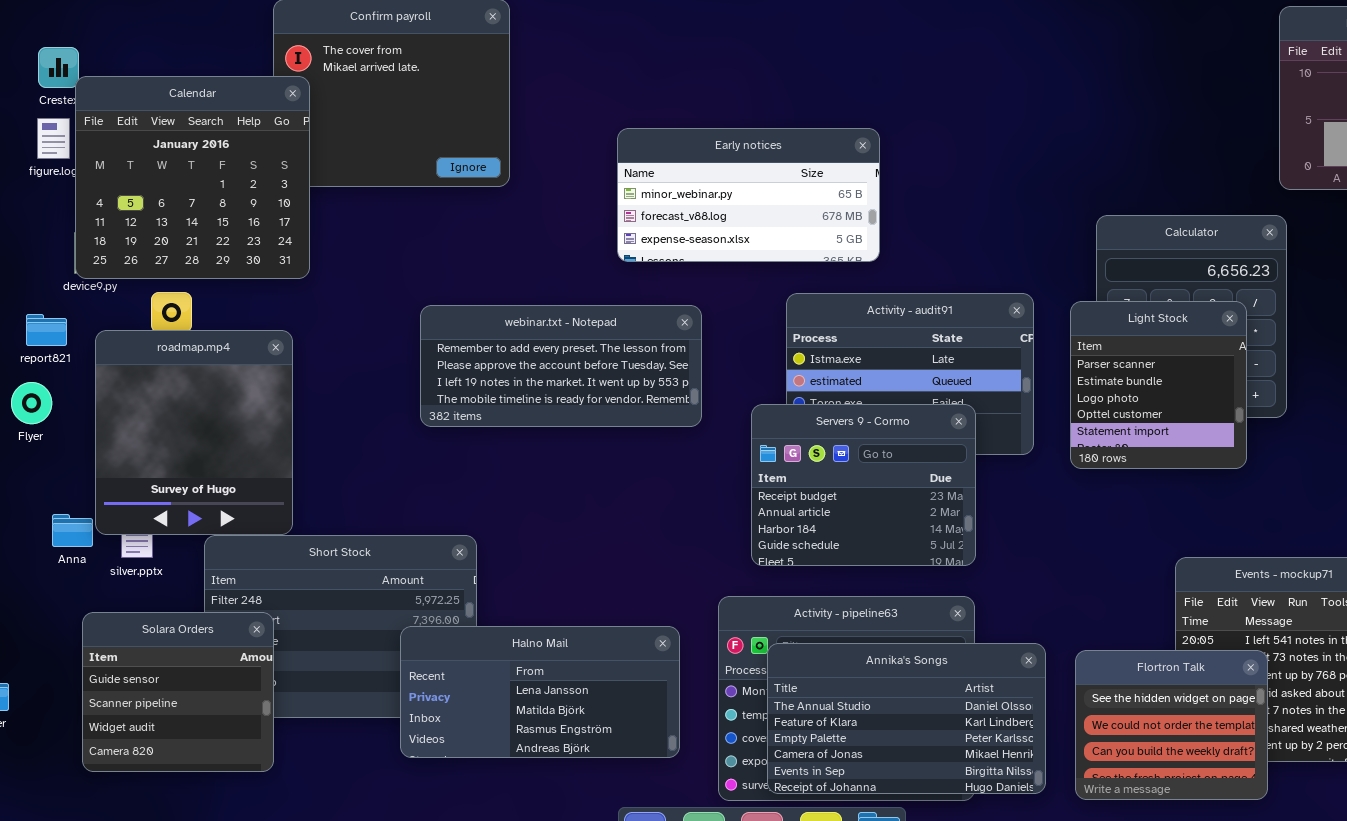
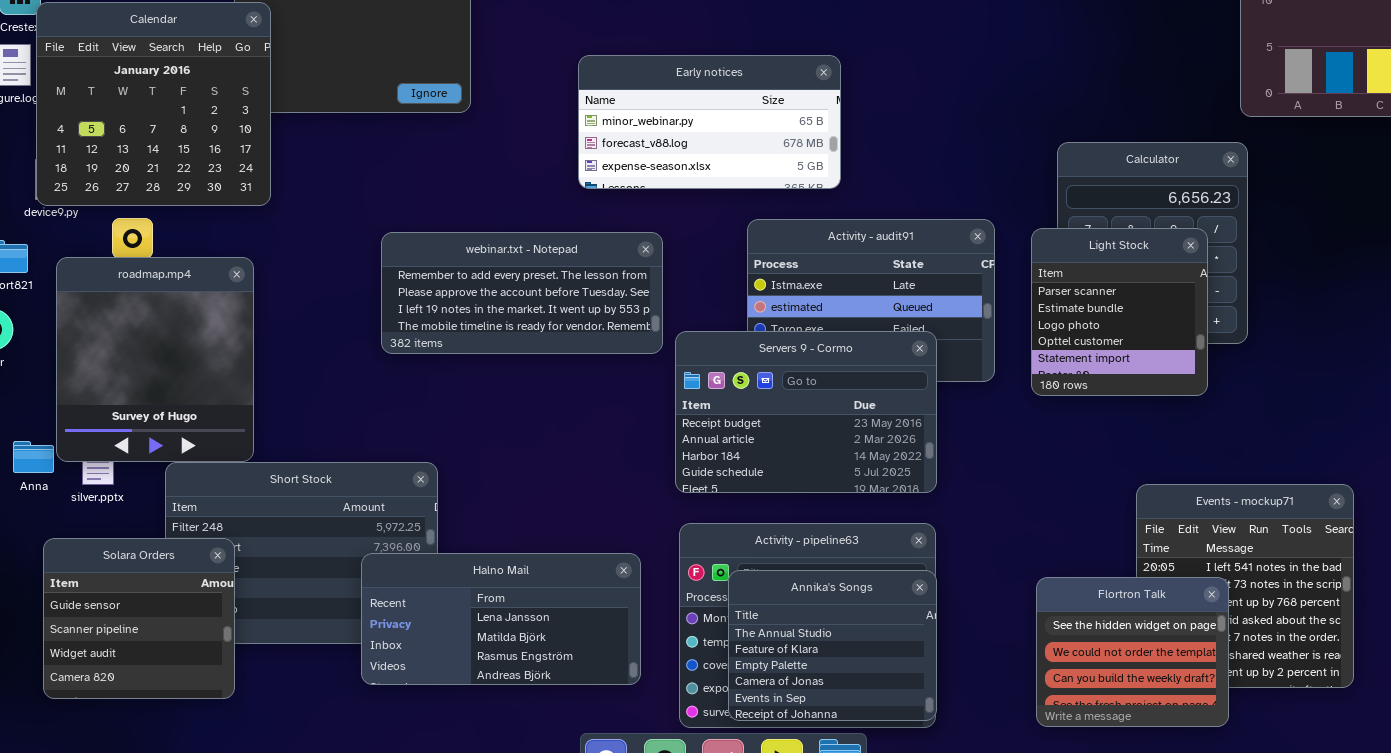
Servers 9 - Cormo: [751,404,976,566] -> [675,331,937,493], resized
Annika's Songs: [767,643,1046,794] -> [728,570,937,721], resized

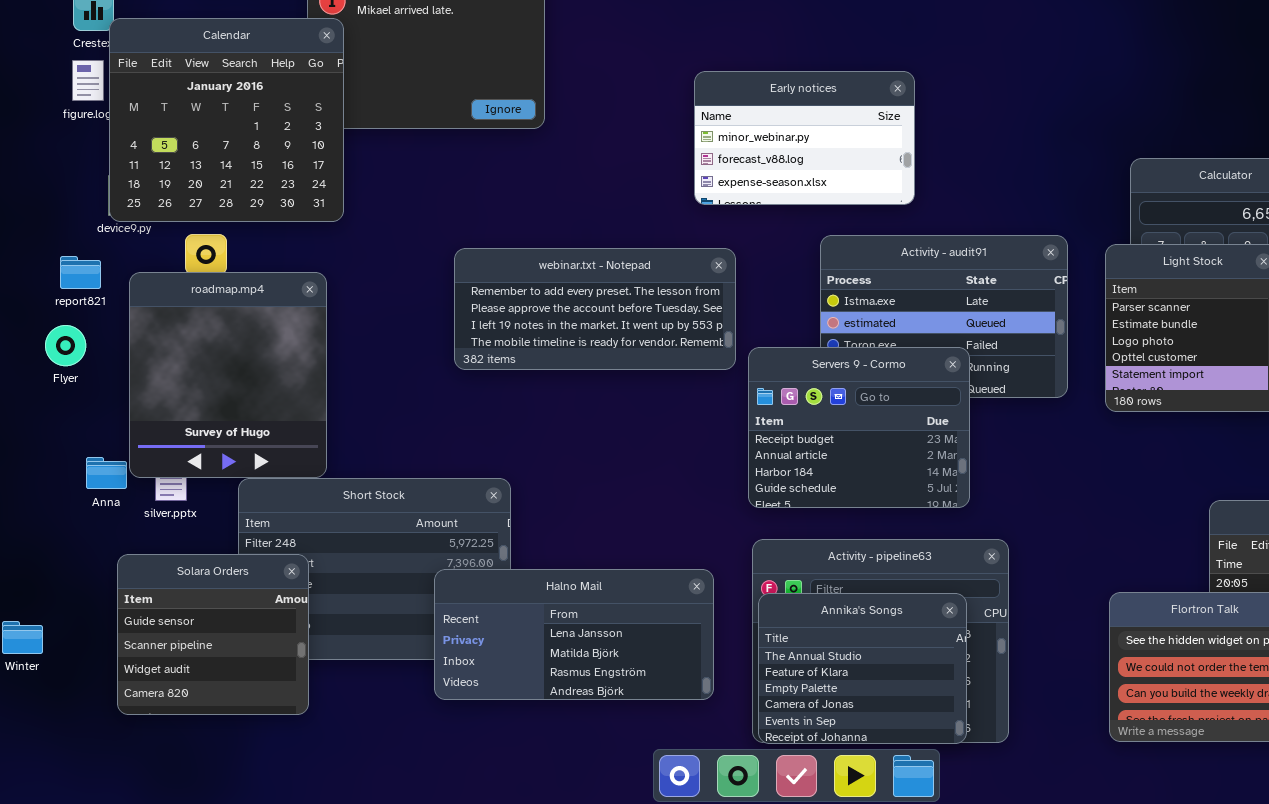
Early notices: [578,55,841,189] -> [694,71,915,205], resized
Servers 9 - Cormo: [675,331,937,493] -> [748,347,970,508], resized
Annika's Songs: [728,570,937,721] -> [758,593,967,744], moved

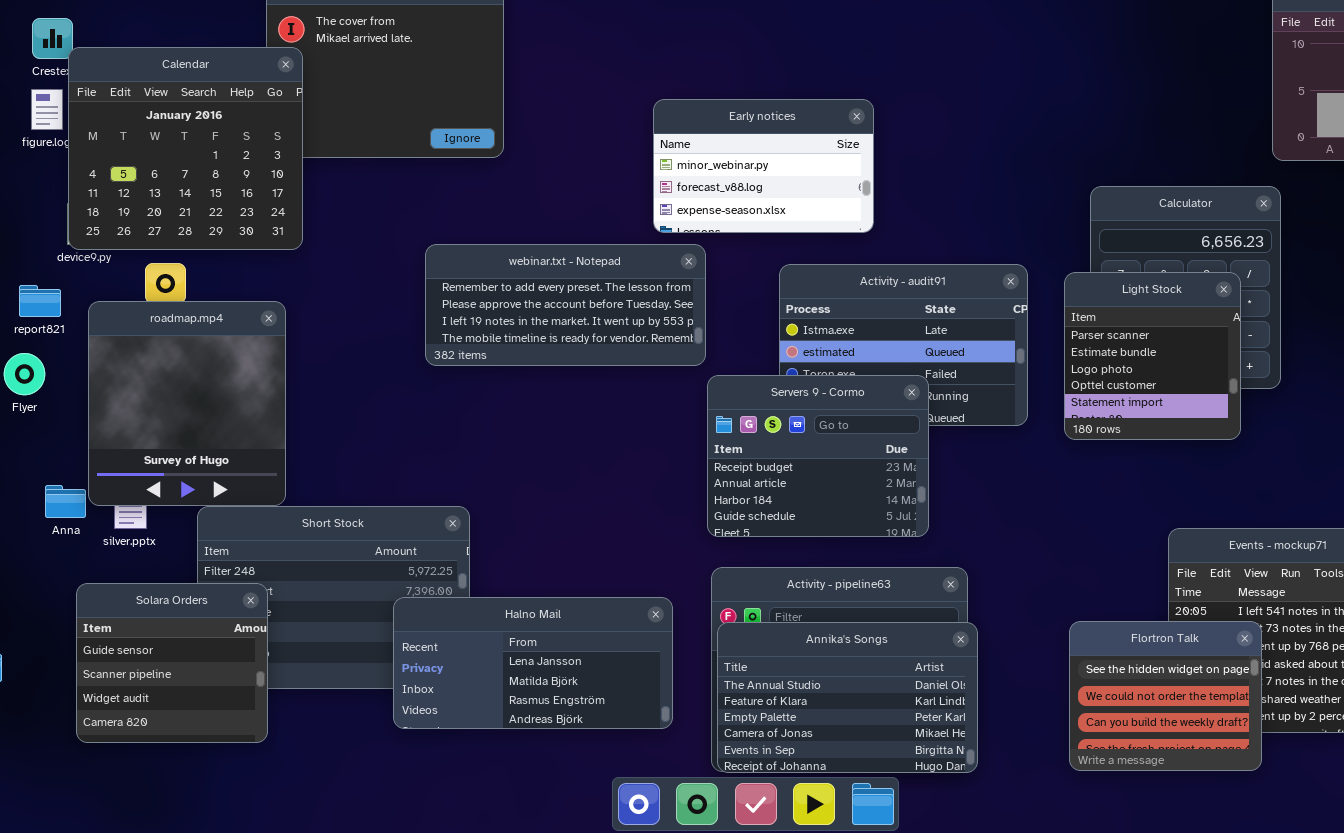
webinar.txt - Notepad: [454,248,736,370] -> [425,244,706,366], moved
Annika's Songs: [758,593,967,744] -> [717,622,978,773], resized

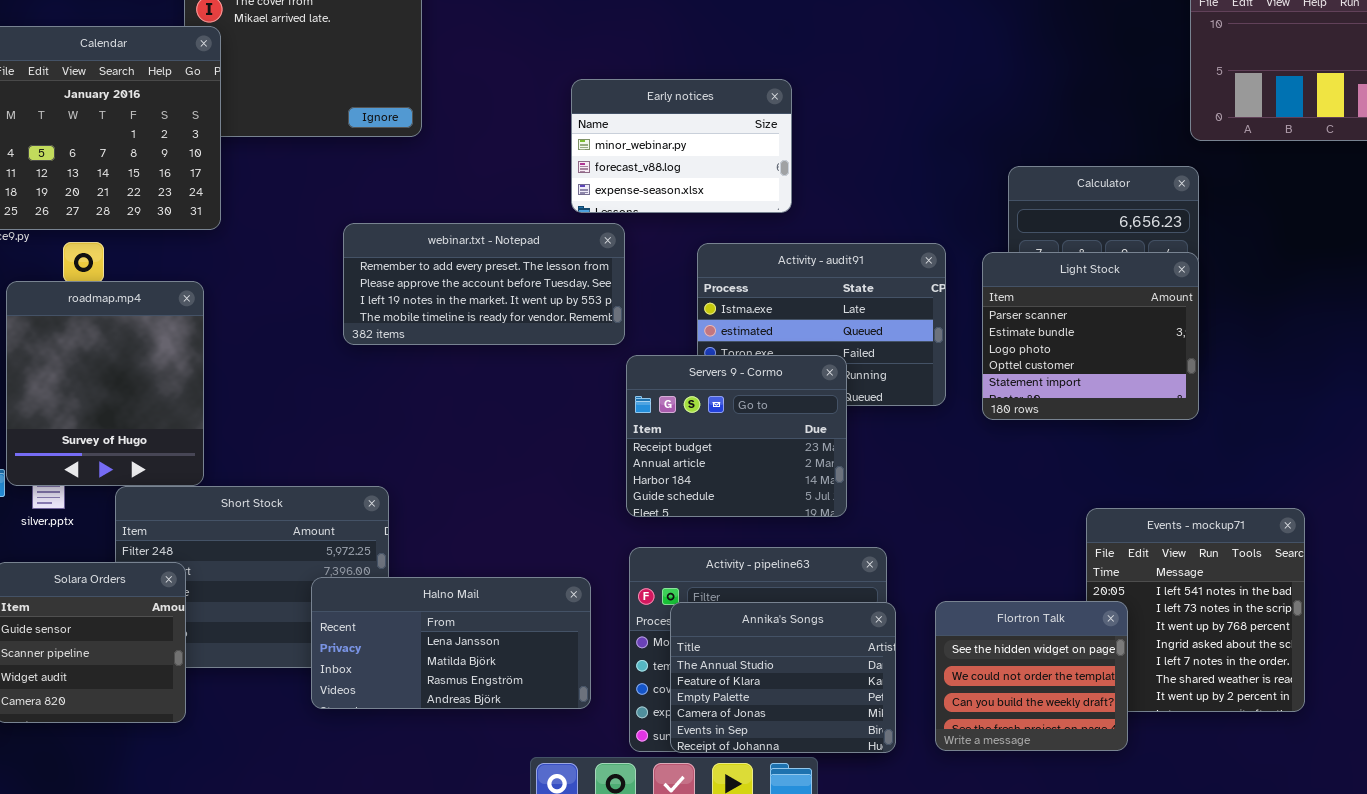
Light Stock: [1064,272,1241,440] -> [982,252,1199,420], resized
Flortron Talk: [1069,621,1262,771] -> [935,601,1128,751], moved
Annika's Songs: [717,622,978,773] -> [670,602,896,753], resized

